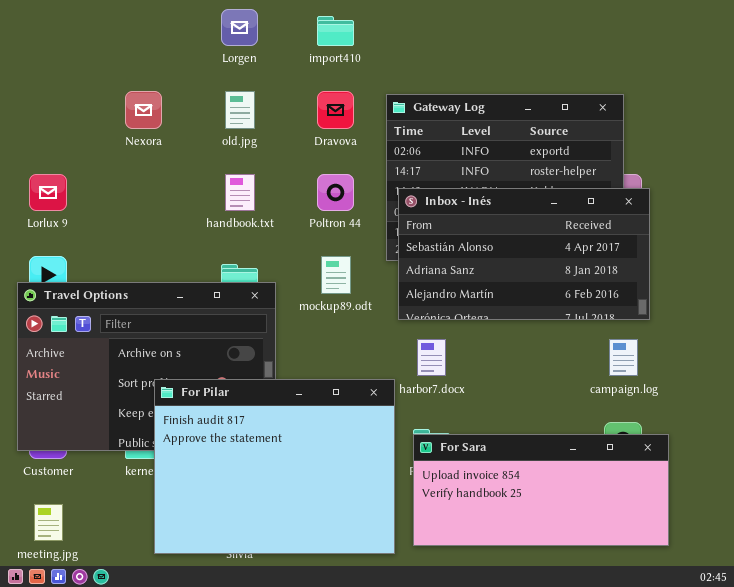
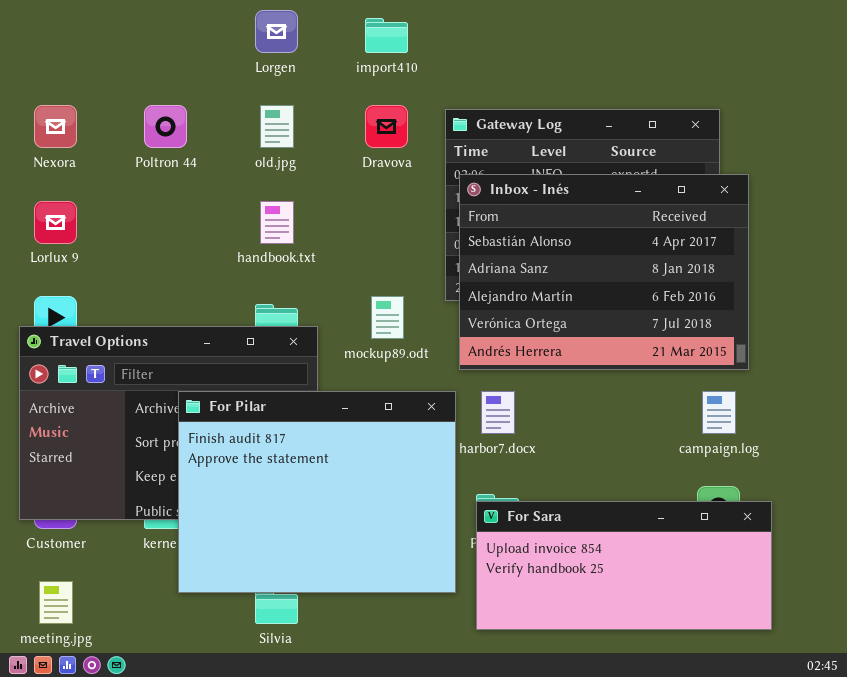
Nexora: [125,91,162,129] -> [34,105,77,148], moved
Poltron 44: [317,174,354,211] -> [144,105,187,148], moved
Inbox - Inés: [398,188,650,320] -> [459,174,749,370], resized
For Pilar: [154,379,395,554] -> [178,391,456,593], moved

